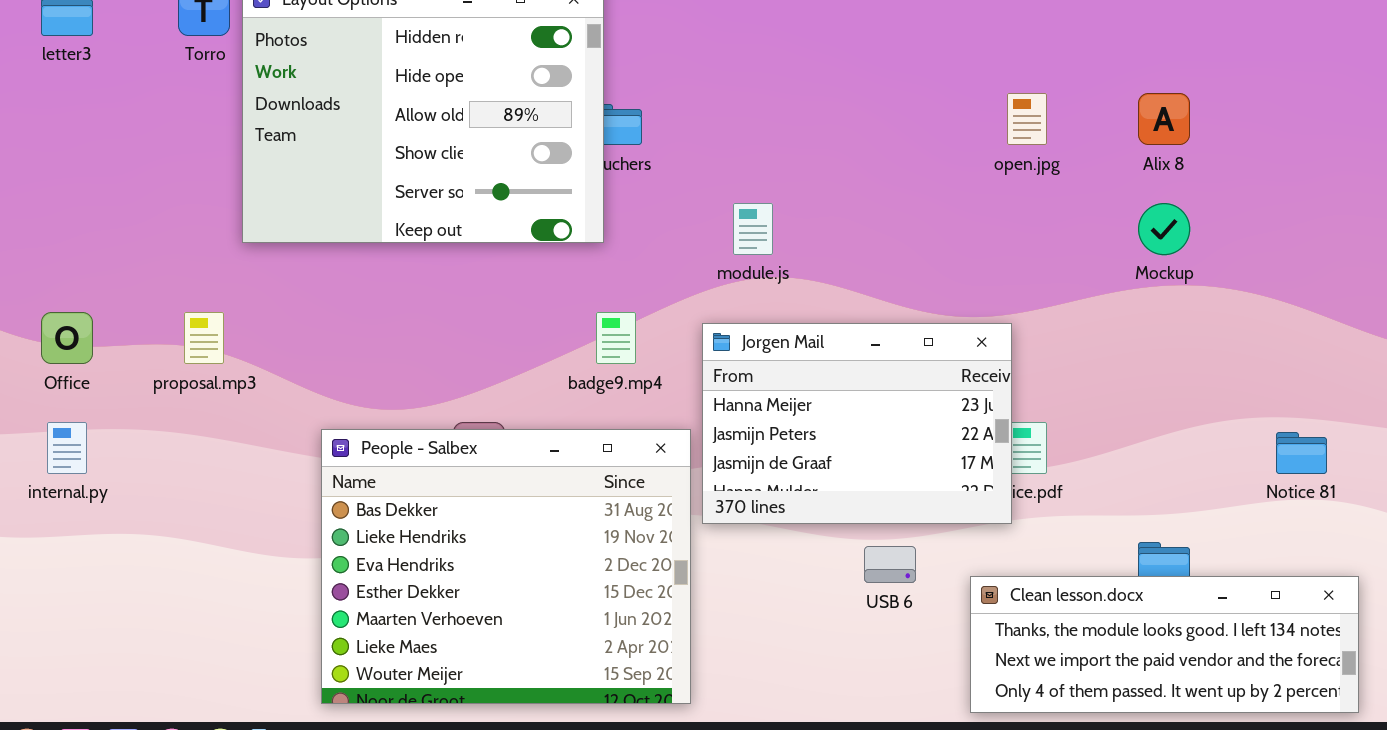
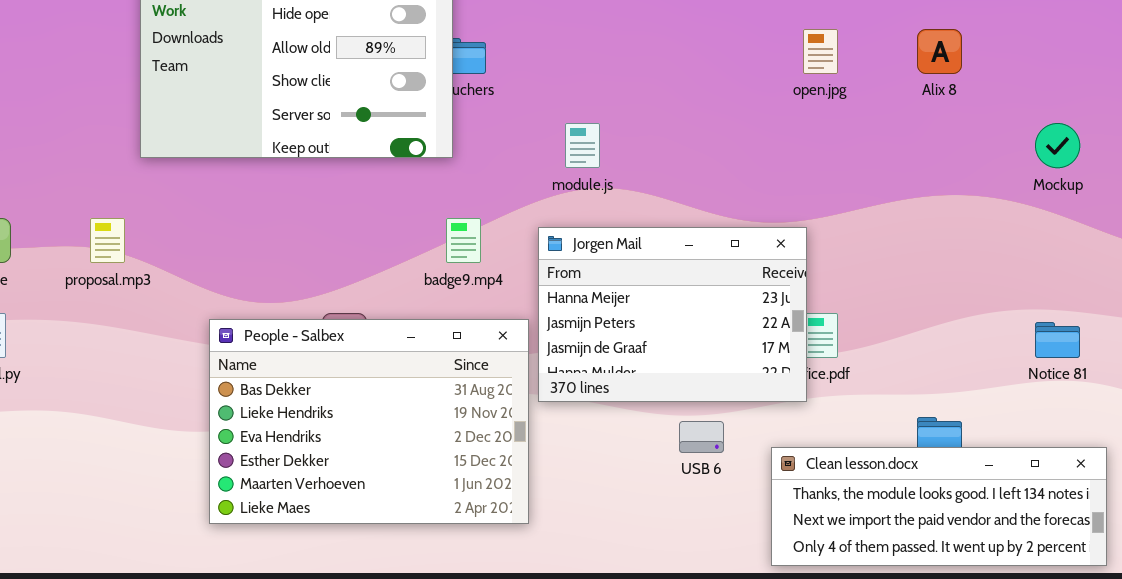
Mockup: [1138,203,1190,255] -> [1035,123,1080,168], moved
People - Salbex: [321,429,691,704] -> [209,319,529,524], resized

